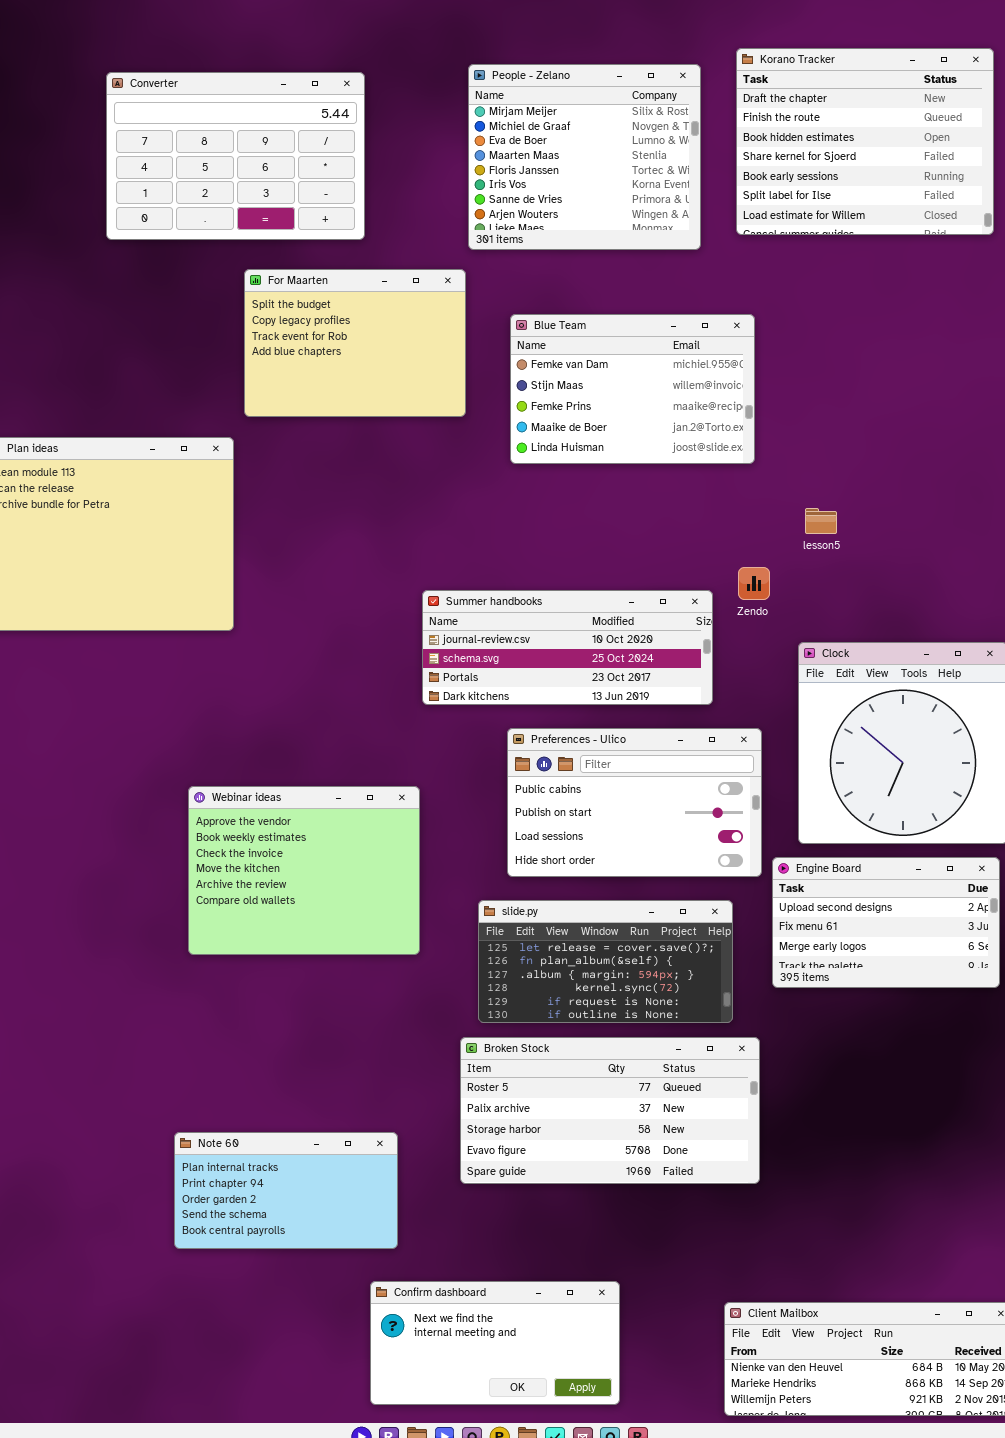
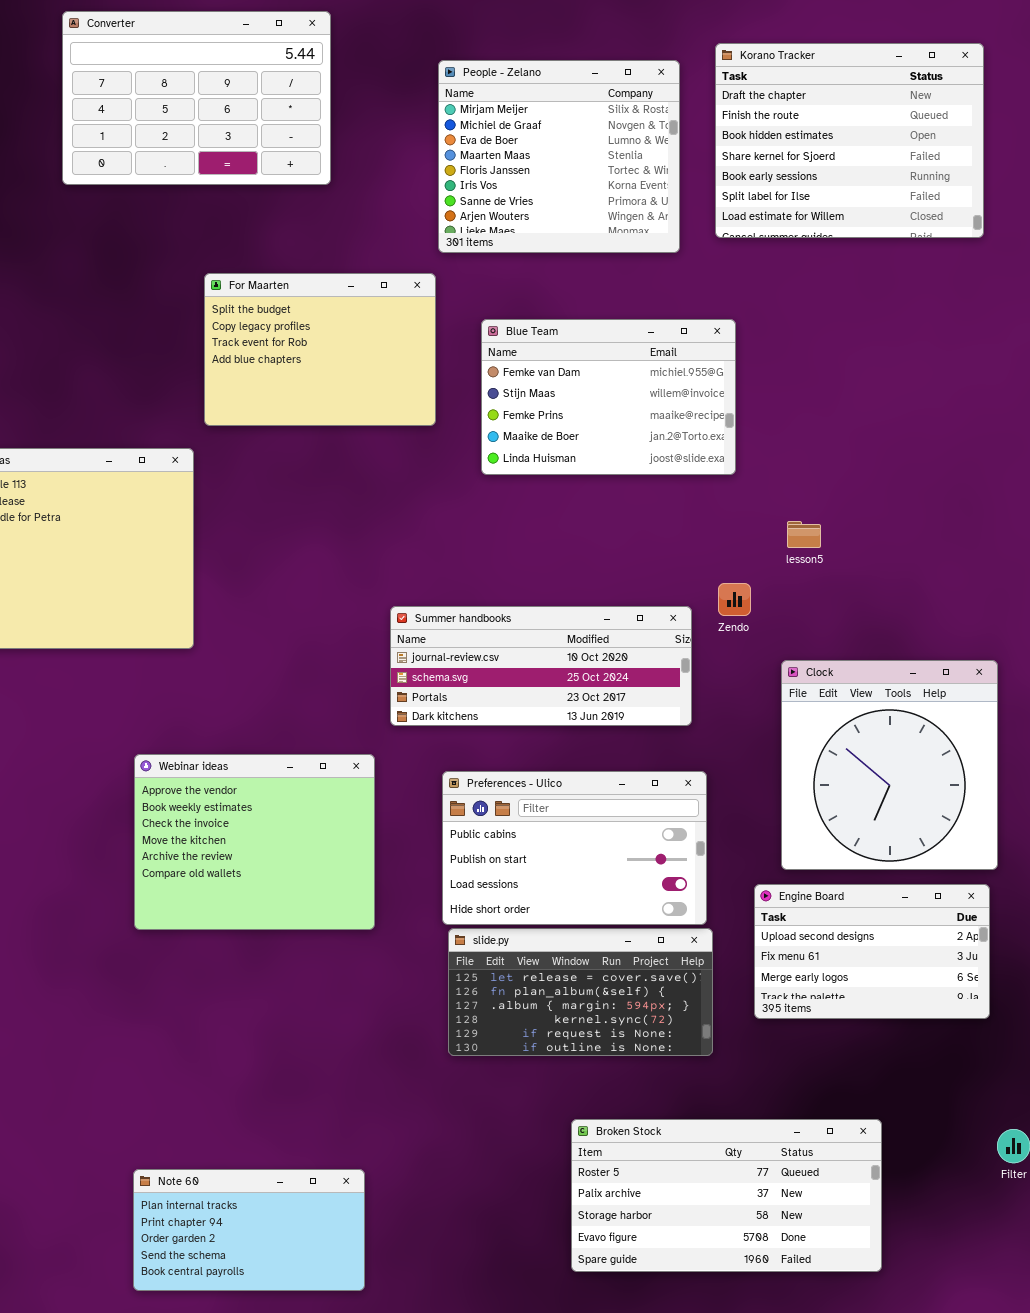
Converter: [106,72,365,240] -> [62,11,331,185], moved
Preferences - Ulico: [507,728,762,877] -> [442,771,707,925], moved
Webinar ideas: [188,786,420,955] -> [134,754,375,930], moved
Broken Stock: [460,1037,760,1184] -> [571,1119,882,1272], moved

